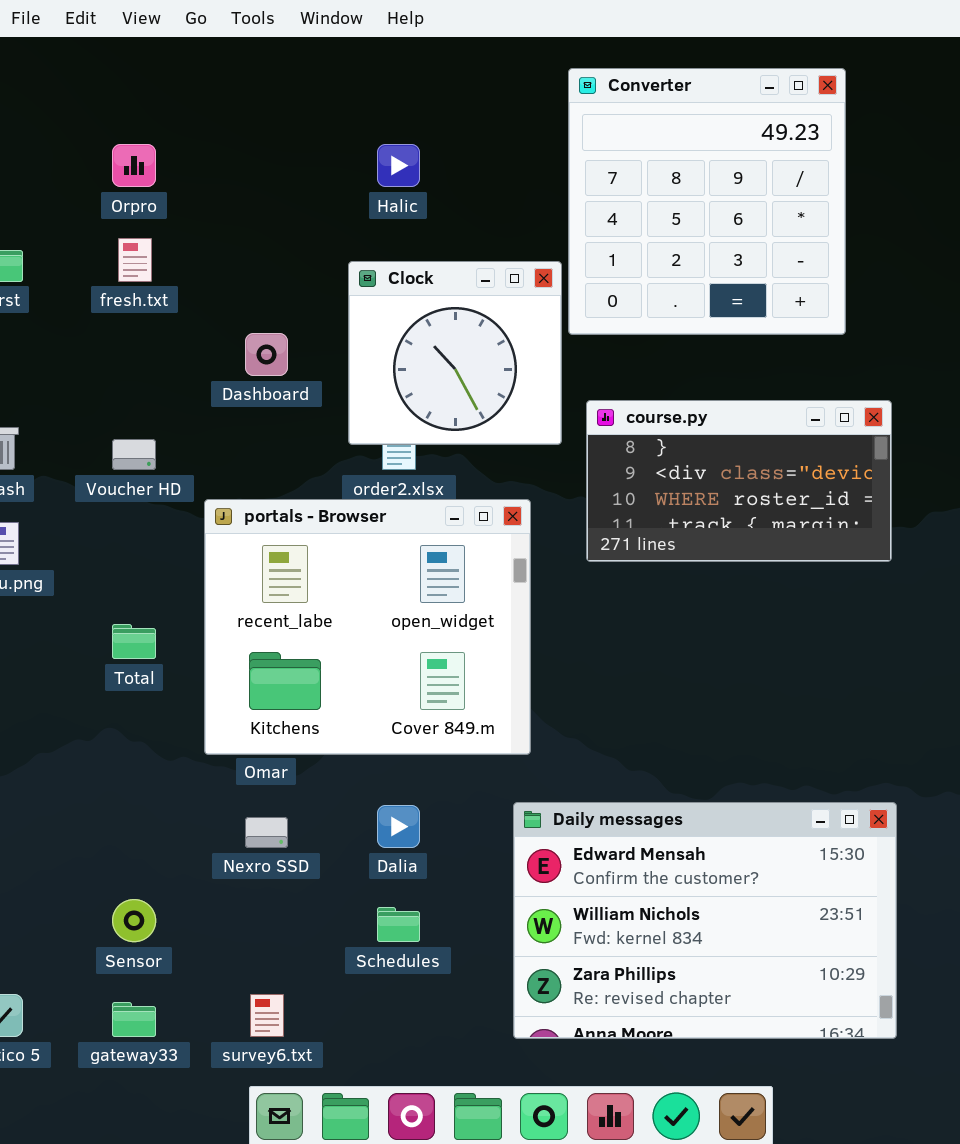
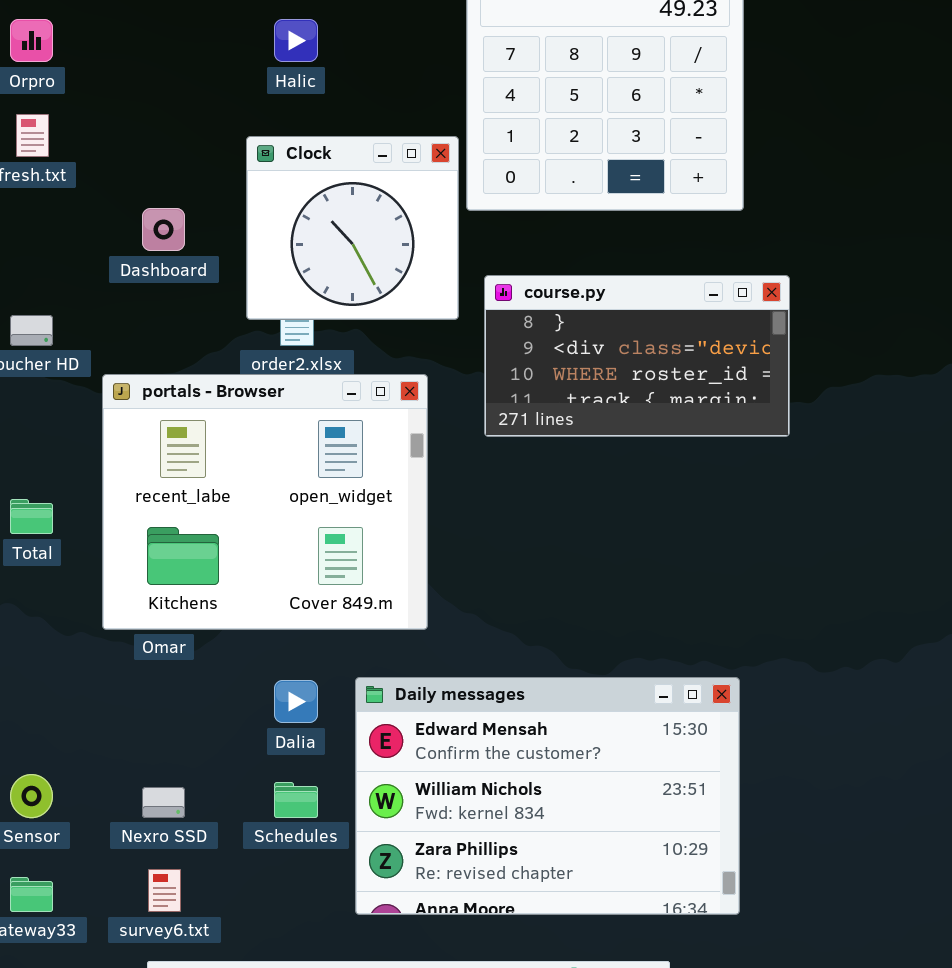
Daily messages: [513,802,897,1039] -> [355,677,740,915], moved
Nexro SSD: [245,817,288,848] -> [142,787,185,818], moved

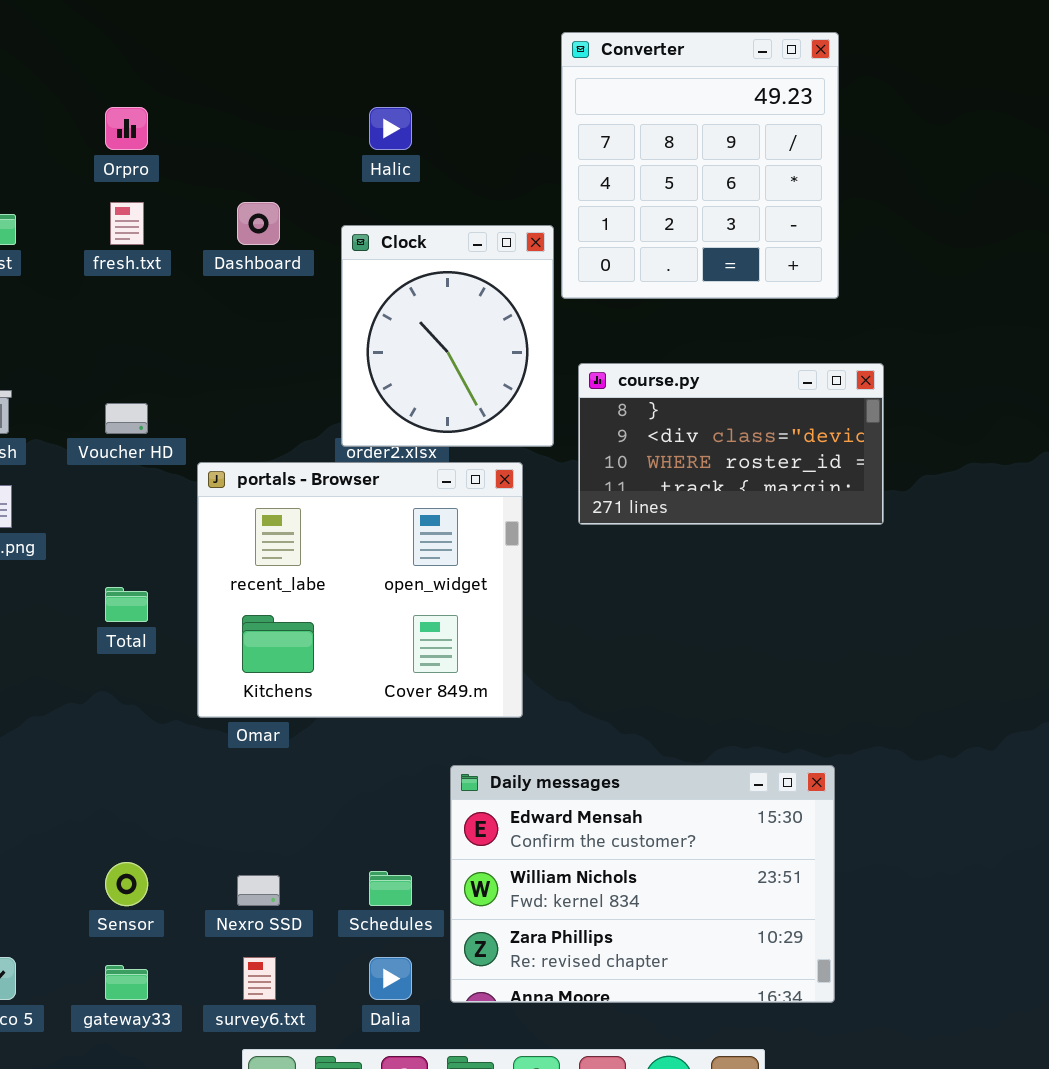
Clock: [246,136,459,320] -> [341,225,554,447], resized
Dashboard: [142,208,185,251] -> [237,202,280,245], moved
Dalia: [274,680,318,723] -> [369,957,412,1000], moved

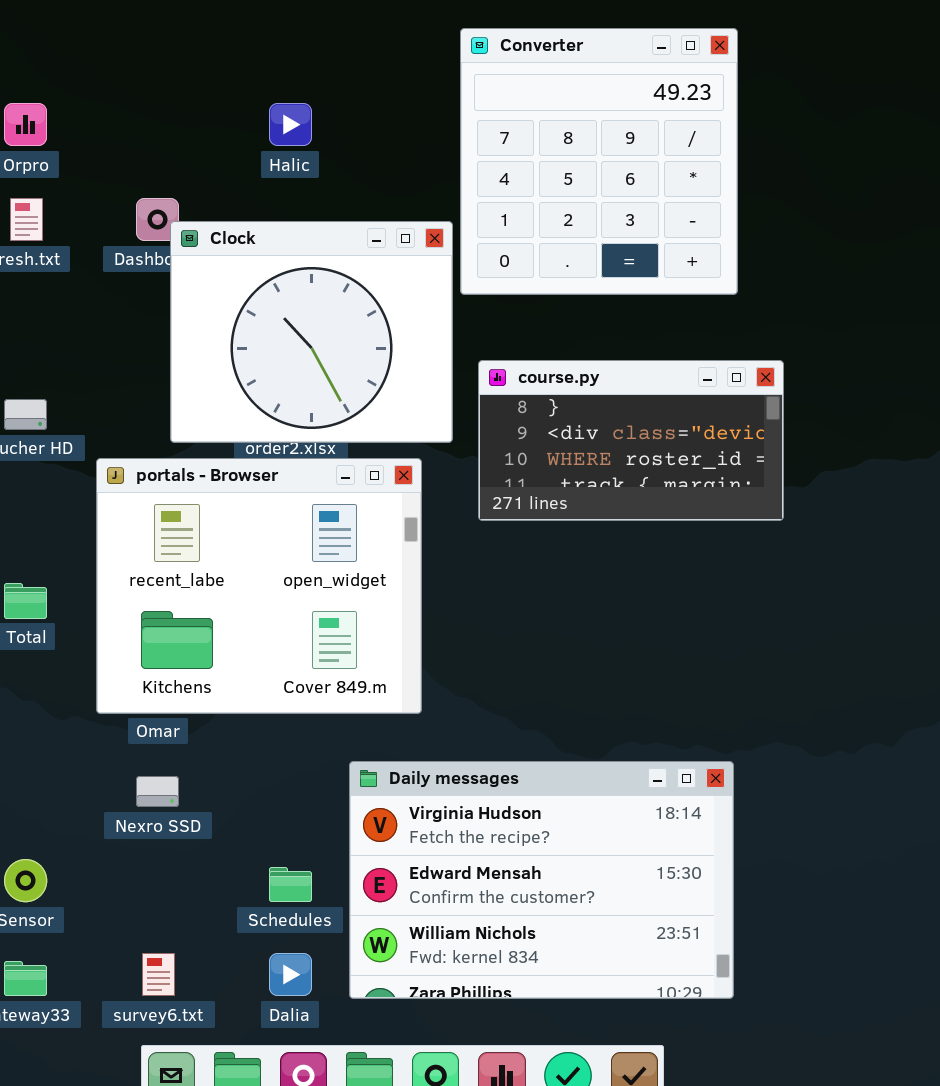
Clock: [341,225,554,447] -> [170,221,453,443], resized
Daily messages: [450,765,835,1003] -> [349,761,734,999], scrolled up 1 row
Nexro SSD: [237,875,280,906] -> [136,776,179,807], moved

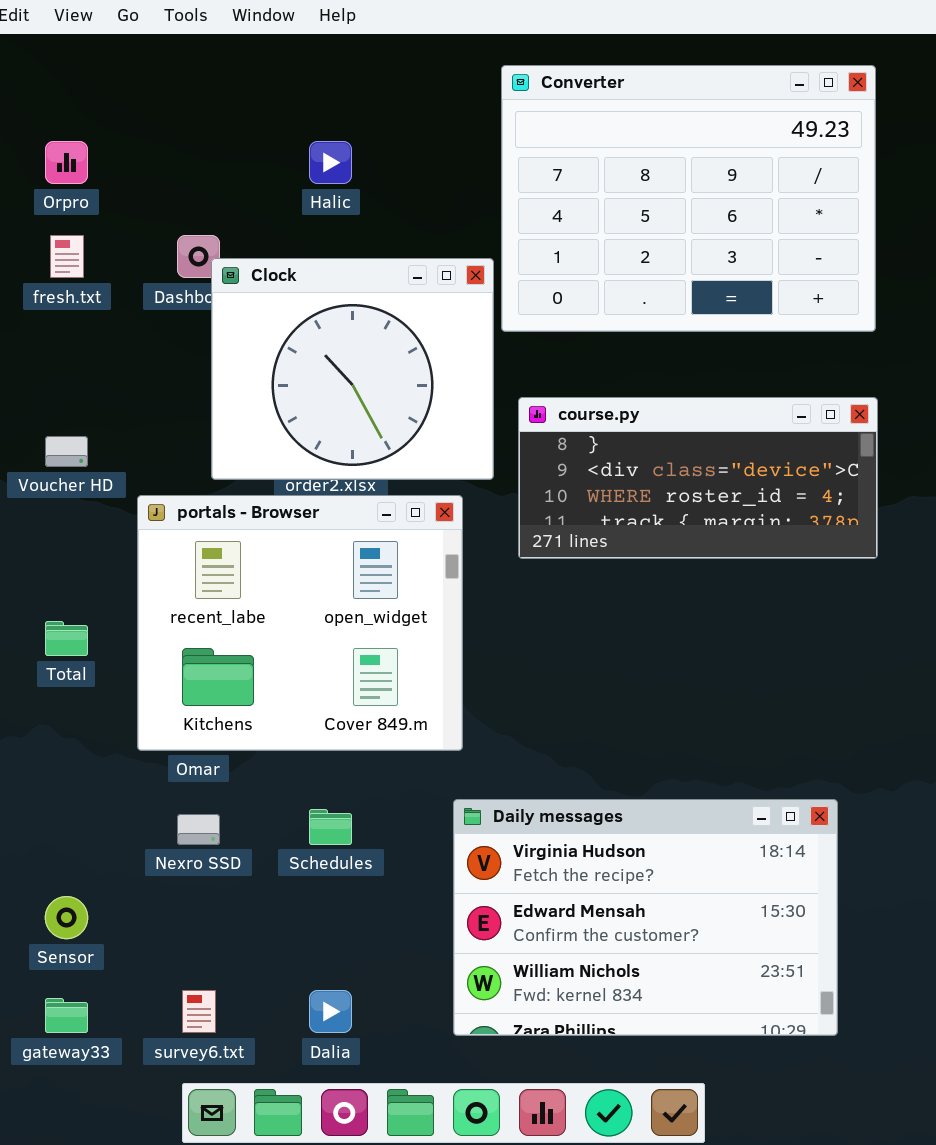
Converter: [460,28,738,295] -> [501,65,876,332], resized
course.py: [478,360,784,521] -> [518,397,878,559], resized
Daily messages: [349,761,734,999] -> [453,799,838,1036], moved
Schedules: [269,867,312,902] -> [309,809,352,845], moved

